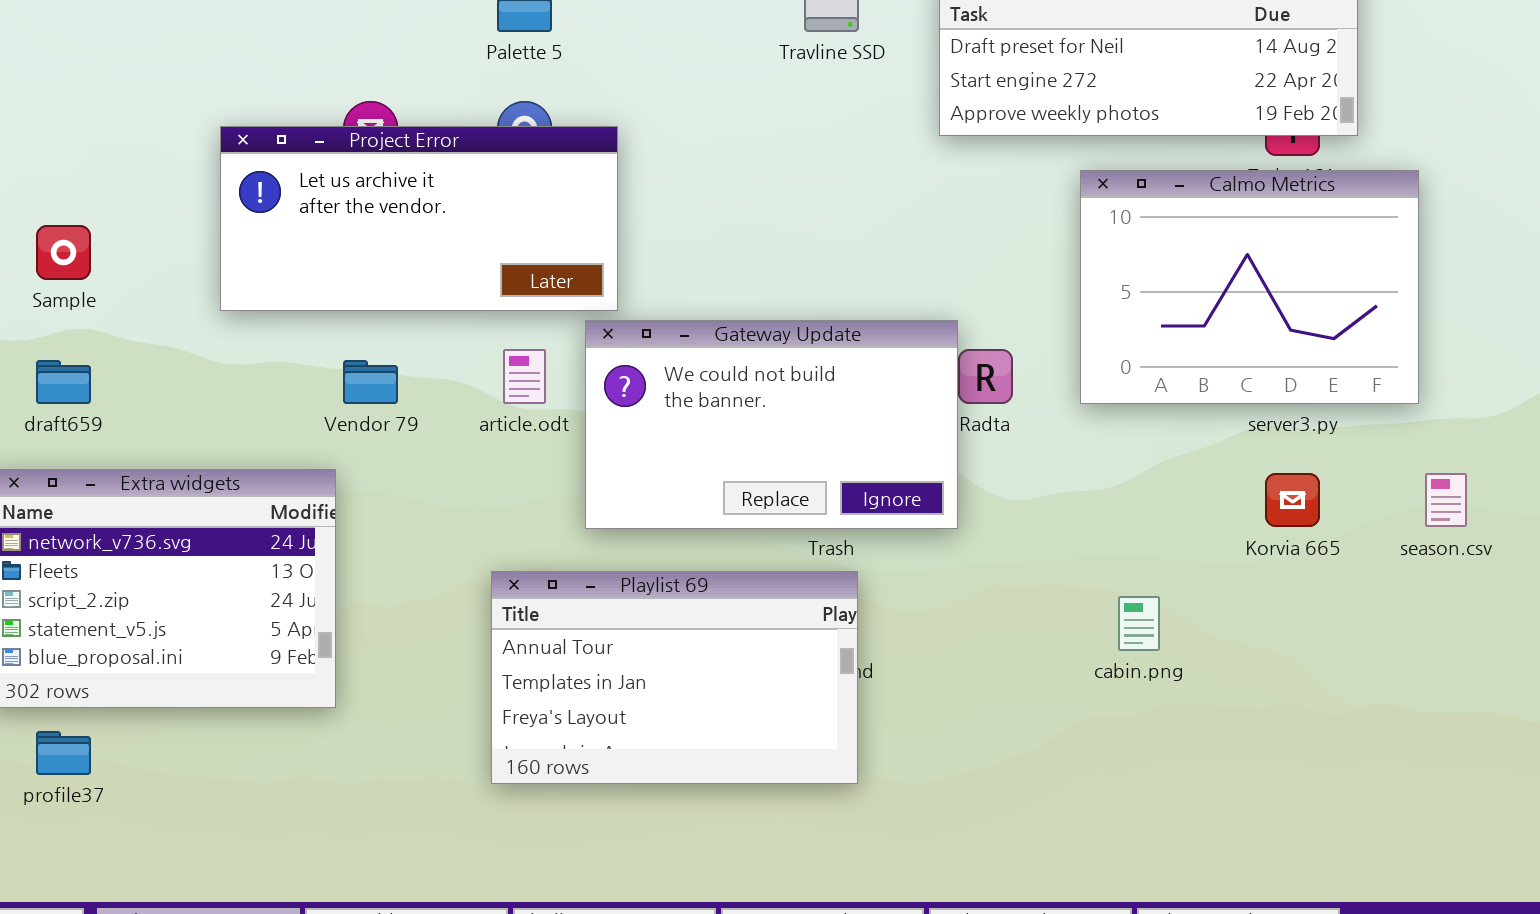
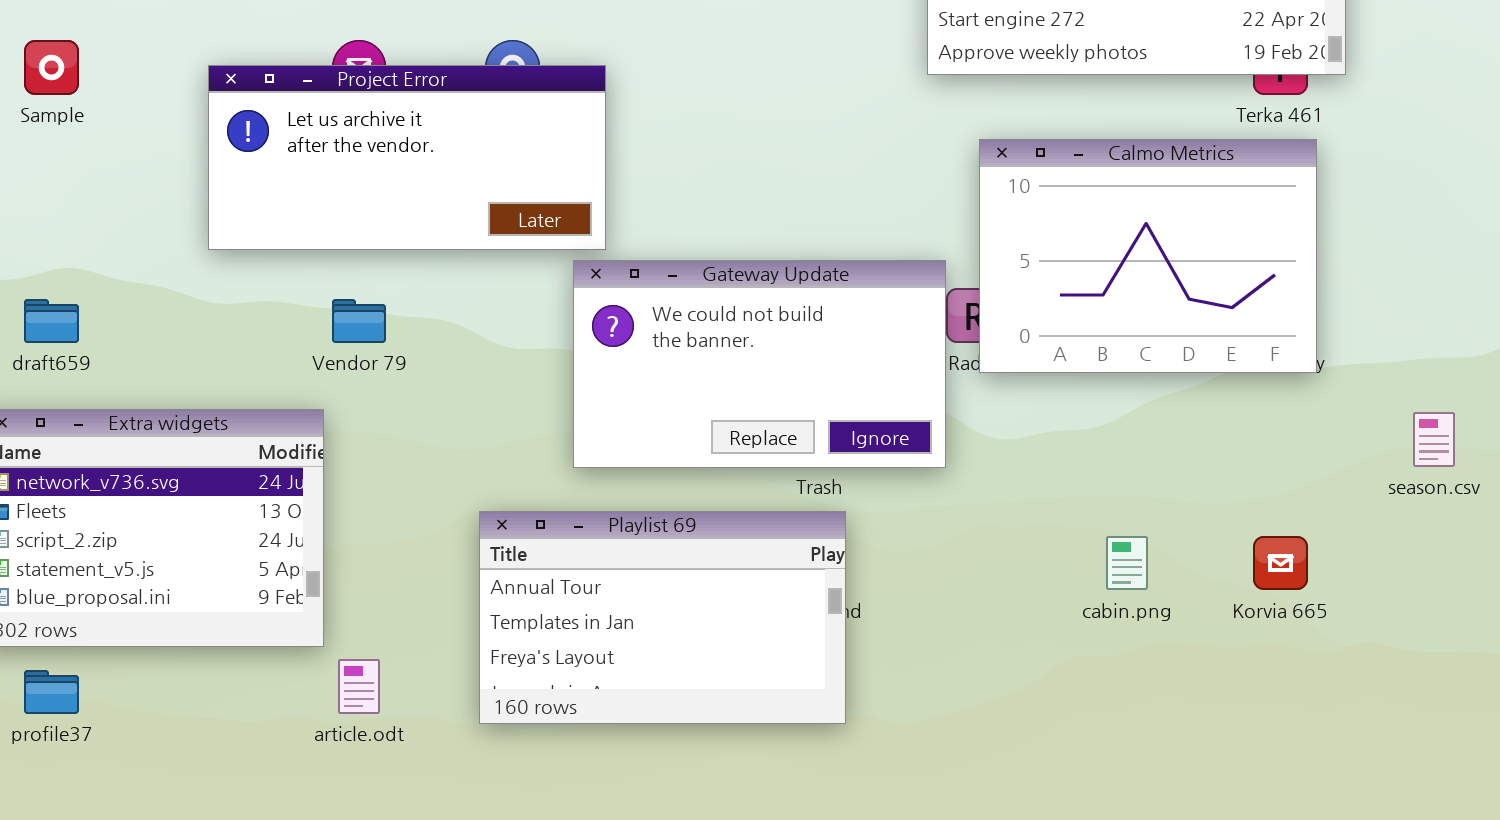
Calmo Metrics: [1080,170,1419,404] -> [979,139,1317,373], moved
Sample: [36,225,91,280] -> [24,40,79,95], moved
article.odt: [503,349,546,404] -> [338,659,380,714], moved
Korvia 665: [1265,473,1320,527] -> [1253,536,1308,590], moved

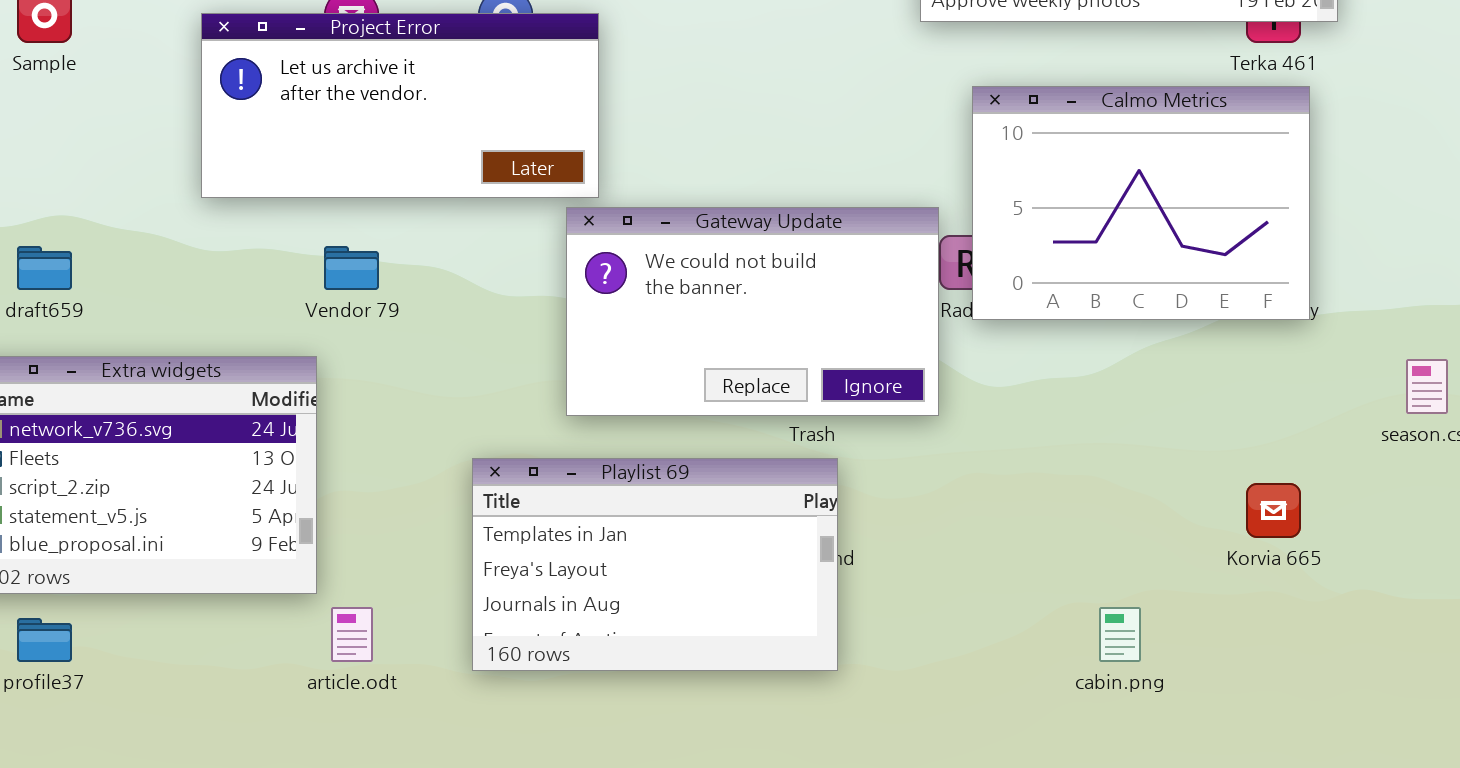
Playlist 69: [479,511,846,724] -> [472,458,838,671], scrolled down 1 row
cabin.png: [1106,536,1148,590] -> [1099,607,1141,662], moved

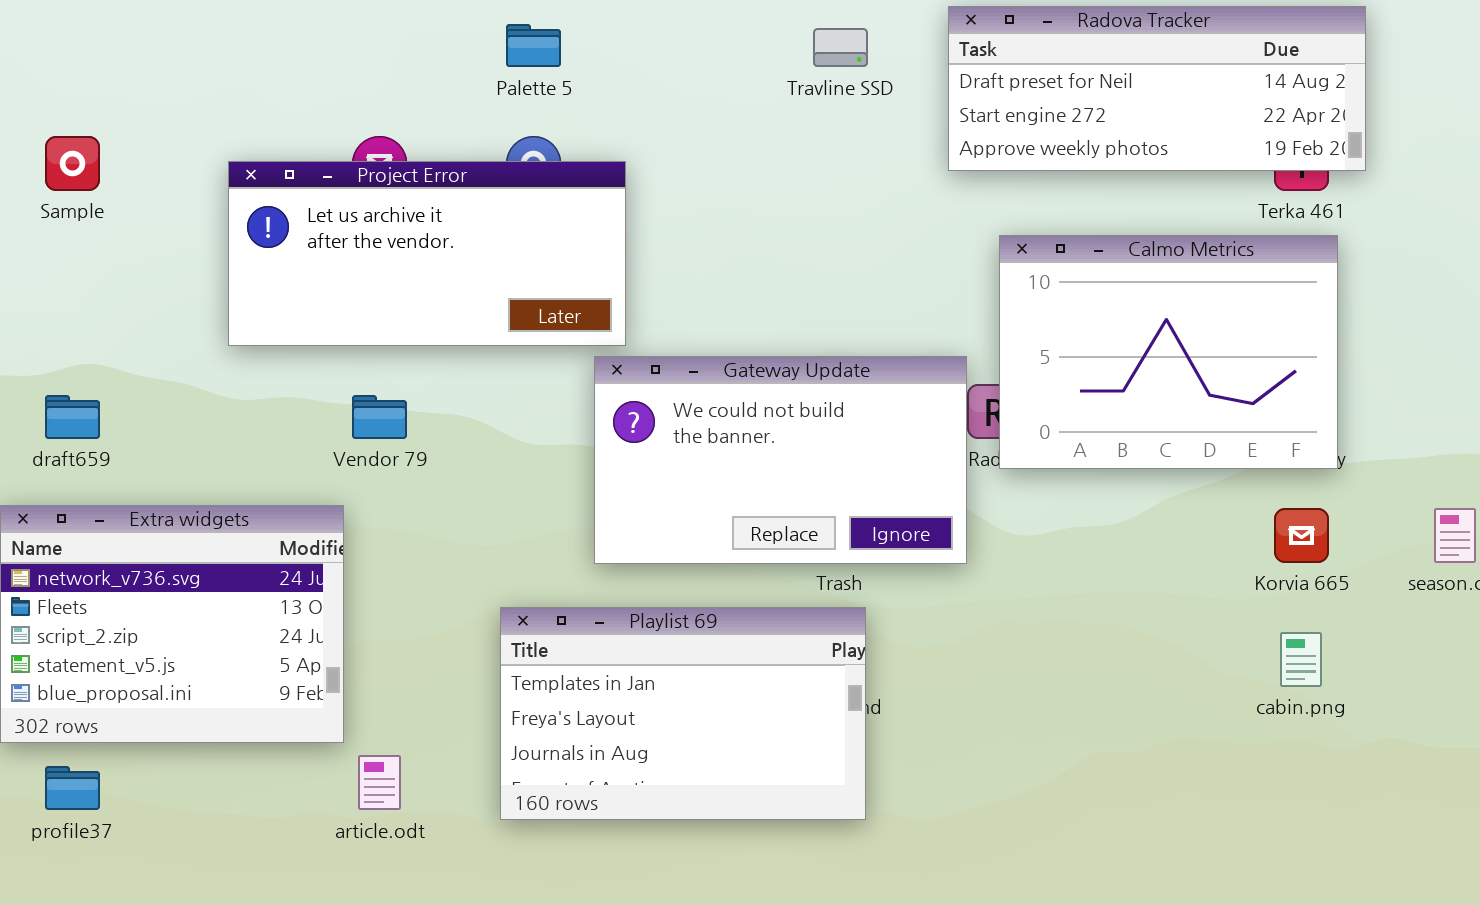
Korvia 665: [1246,483,1301,538] -> [1274,508,1329,563], moved
cabin.png: [1099,607,1141,662] -> [1280,632,1322,687], moved

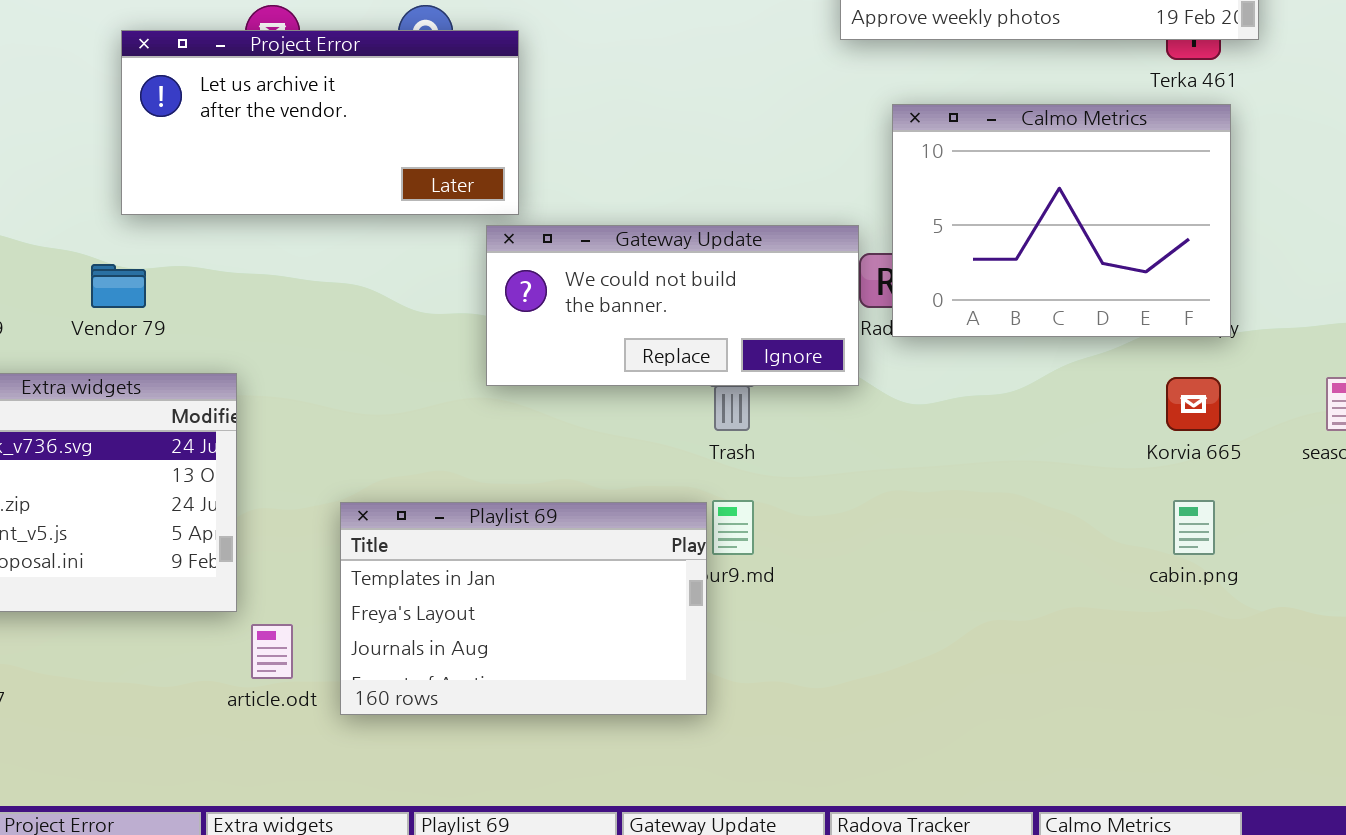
Gateway Update: [594,356,967,564] -> [486,225,859,386], resized
Vendor 79: [352,395,407,439] -> [91,264,146,308], moved
Playlist 69: [500,607,866,820] -> [340,502,707,715], moved

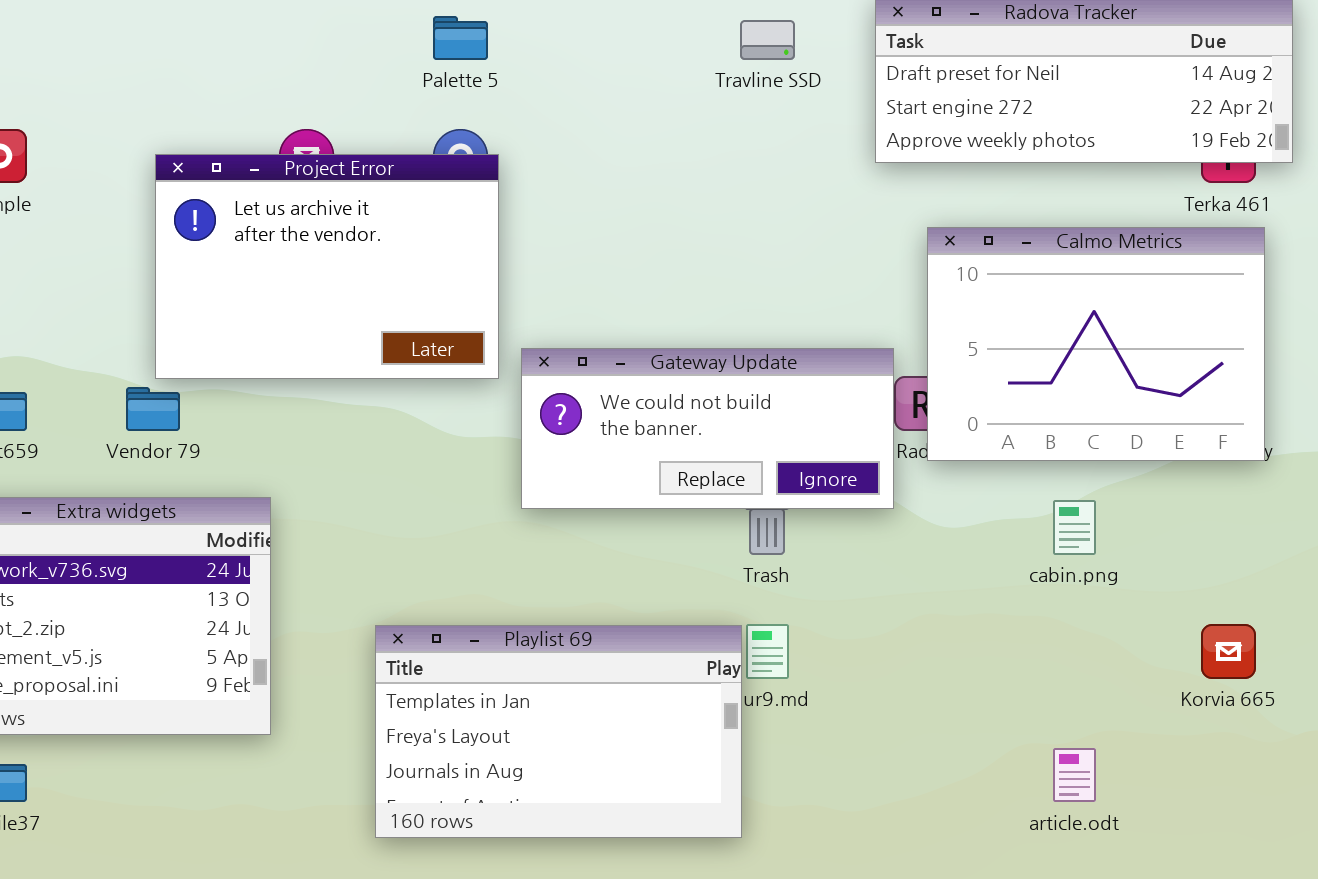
Project Error: [121,30,519,215] -> [155,154,499,379], resized
Korvia 665: [1166,377,1221,431] -> [1201,624,1256,679], moved
cabin.png: [1173,500,1215,555] -> [1053,500,1096,555], moved
article.odt: [251,624,293,679] -> [1053,748,1096,802], moved

